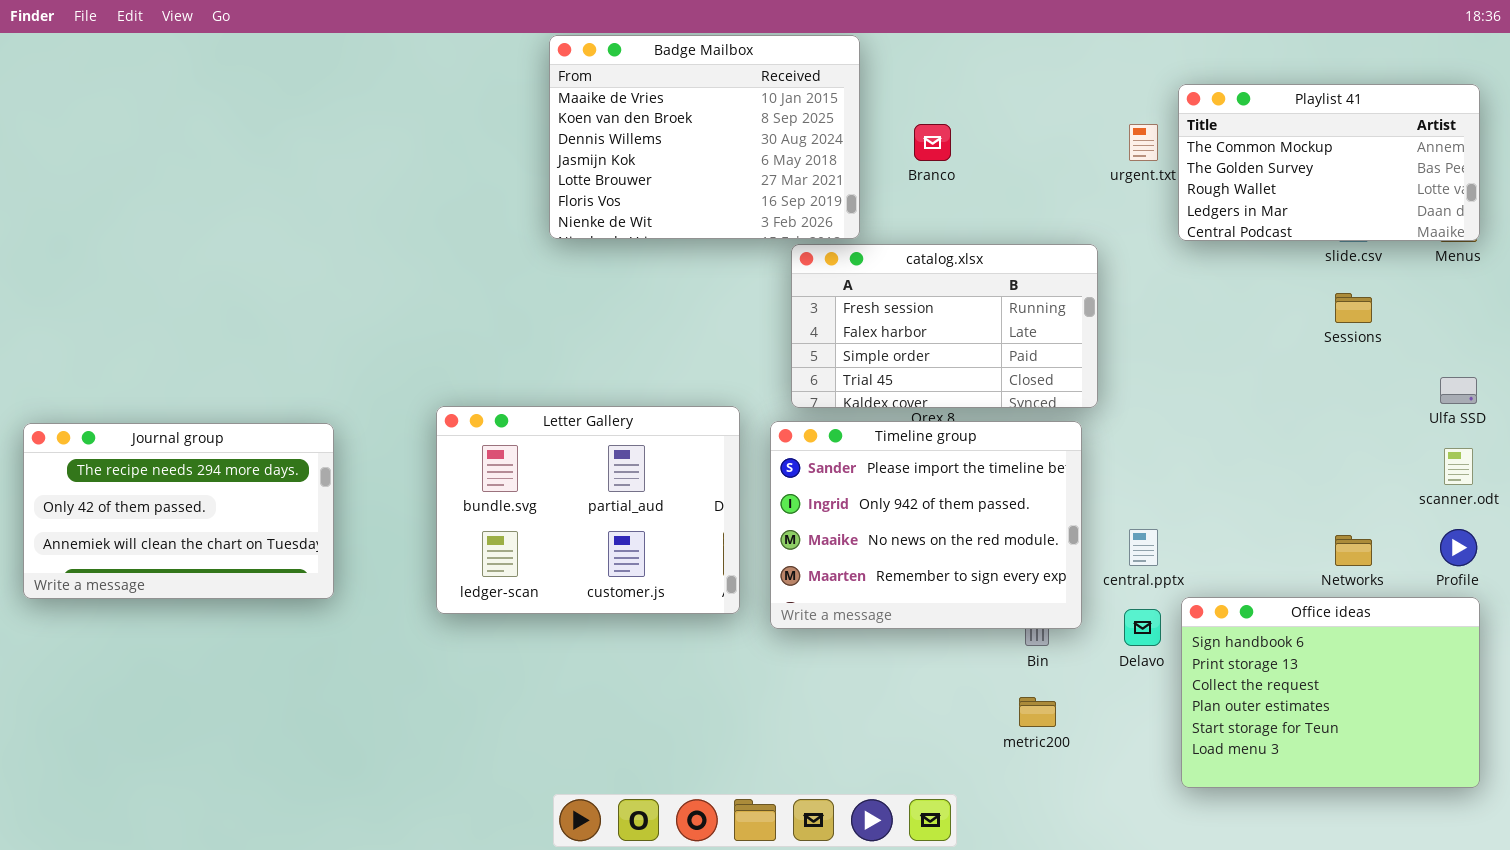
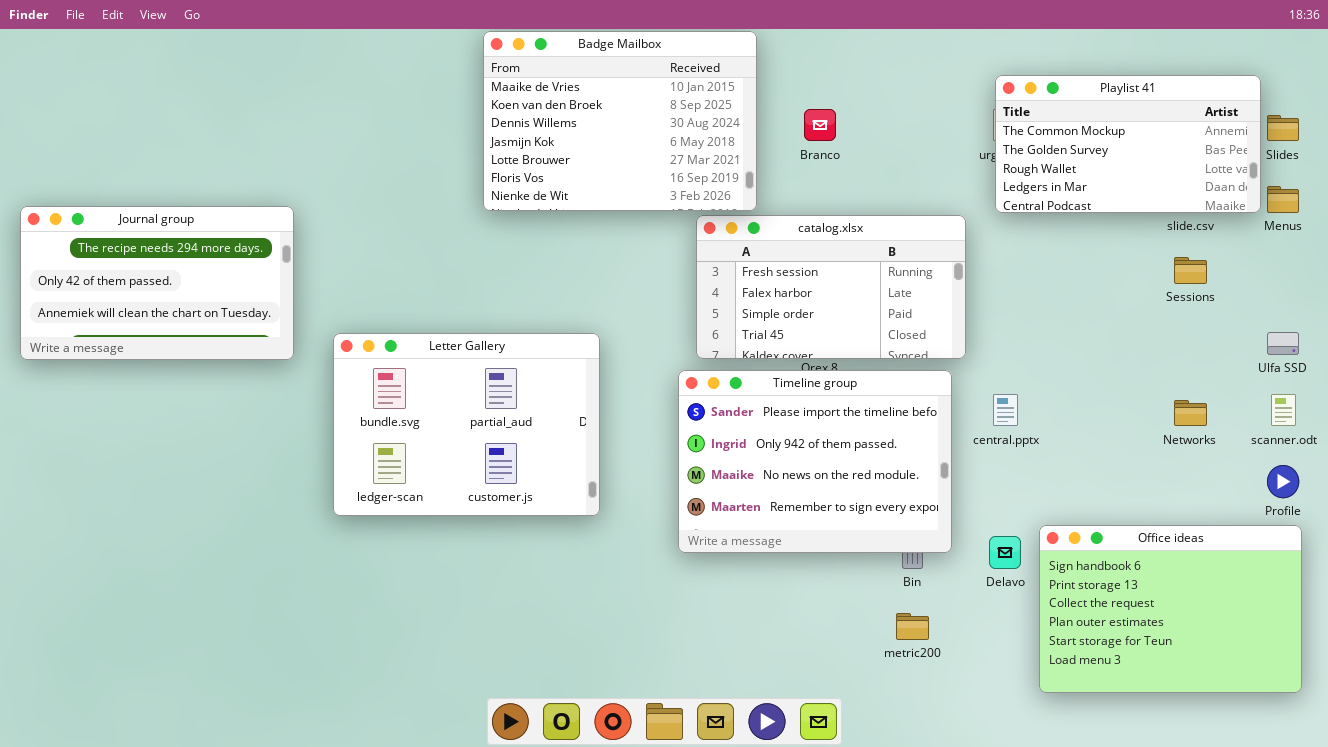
Playlist 41: [1178,84,1480,241] -> [995,75,1261,213], moved
Letter Gallery: [436,406,740,614] -> [333,333,600,516], moved
Journal group: [23,423,334,599] -> [20,206,294,360], moved
central.pptx: [1129,529,1158,566] -> [993,394,1018,426], moved
Networks: [1335,535,1372,566] -> [1174,400,1207,426], moved

